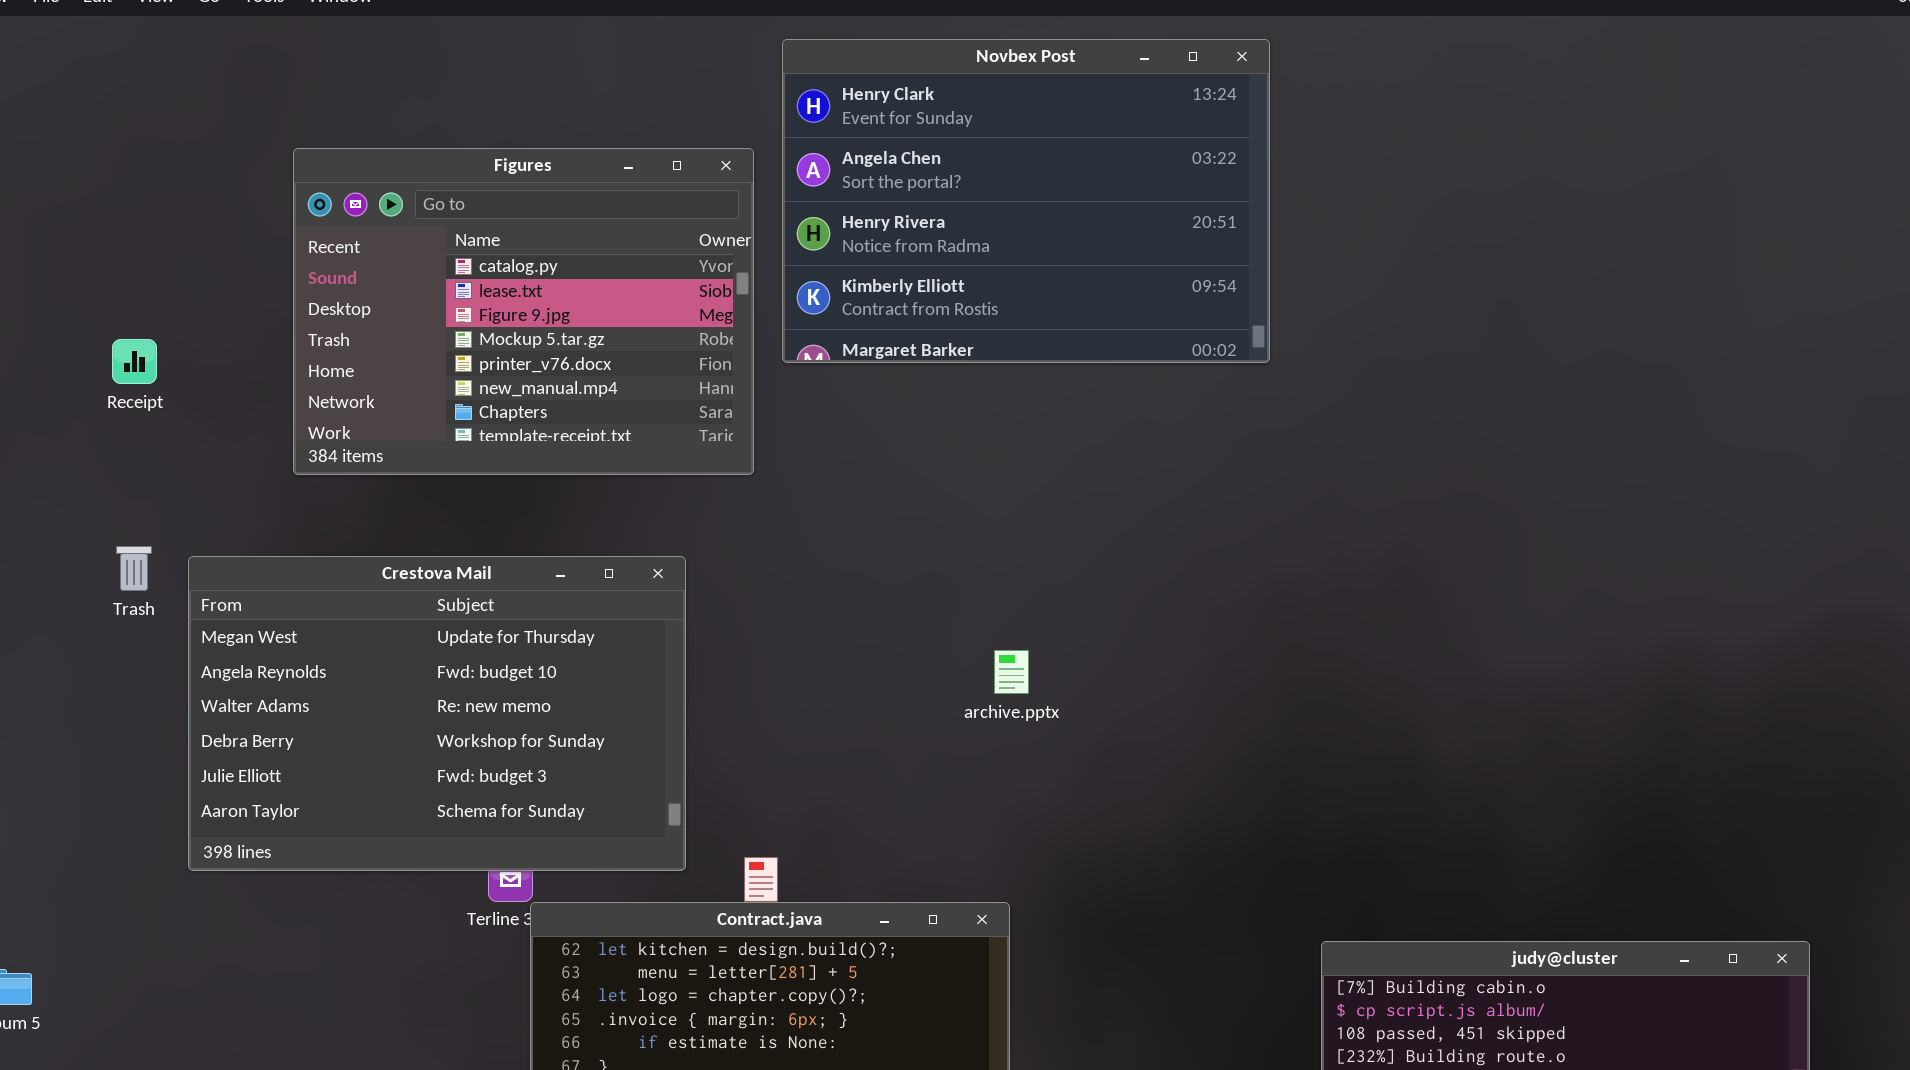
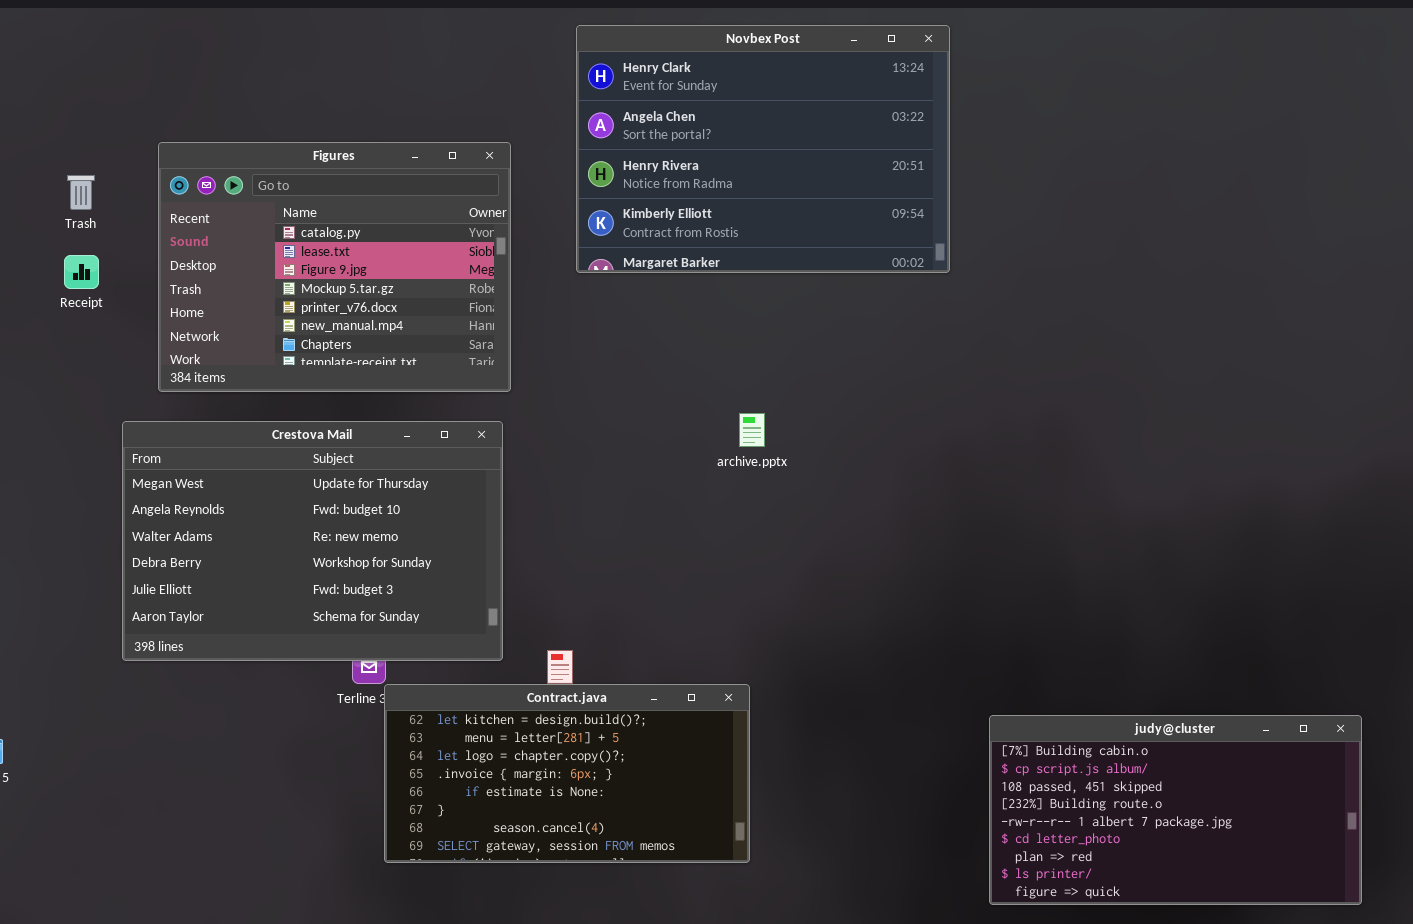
Figures: [293,148,754,475] -> [158,142,511,392], moved
Trash: [116,546,152,591] -> [67,175,95,210], moved
archive.pptx: [994,650,1029,694] -> [739,413,765,447], moved

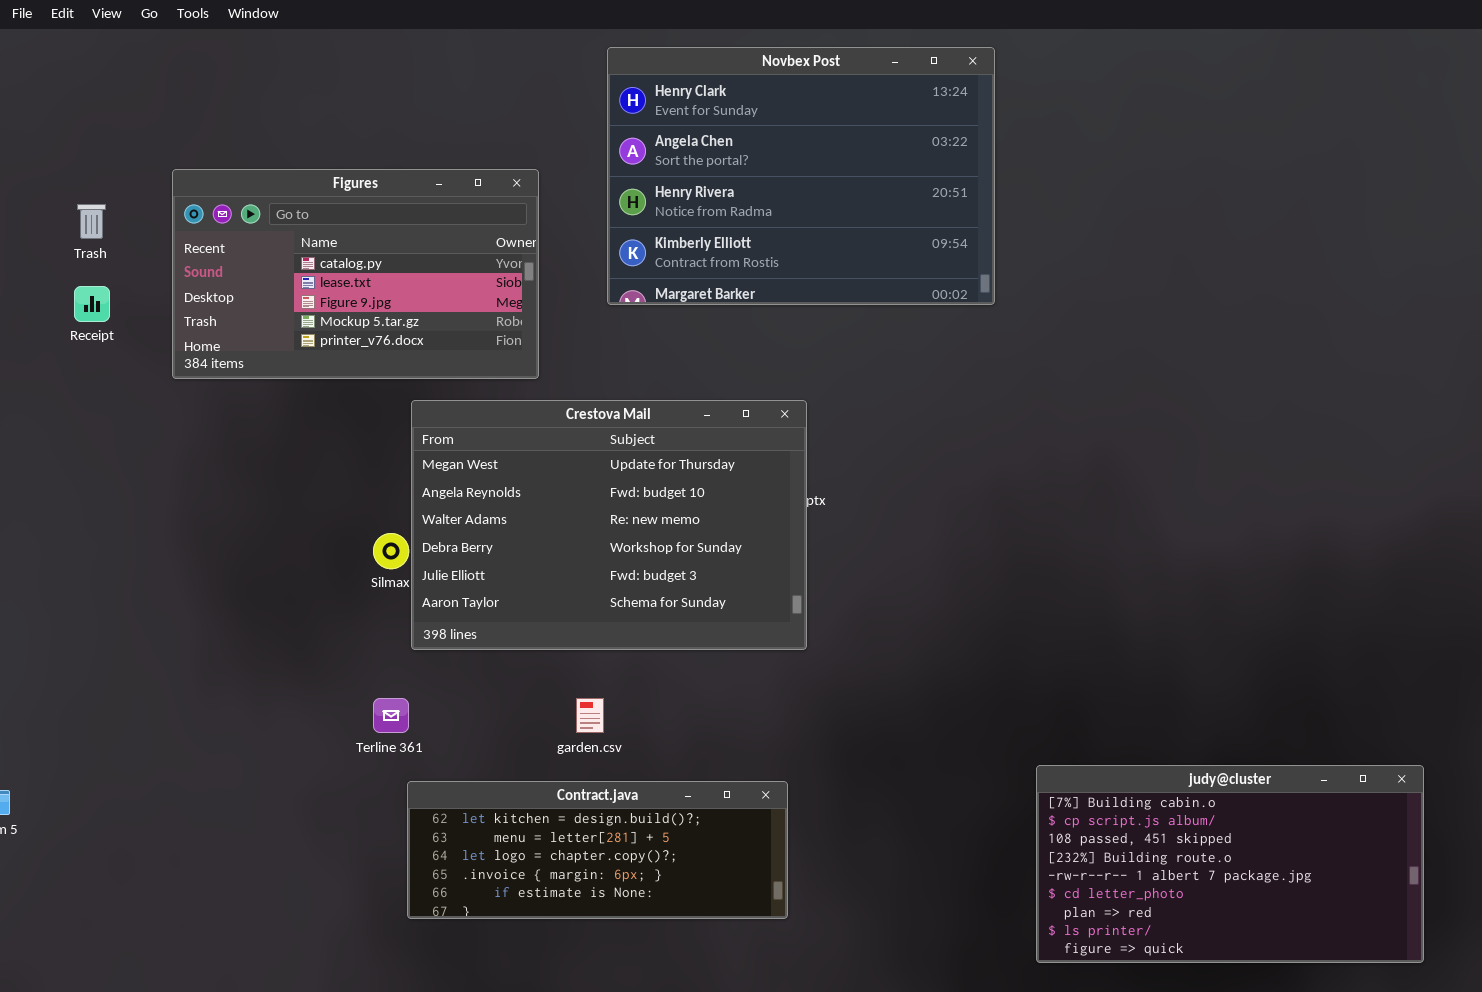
Figures: [158,142,511,392] -> [172,169,539,379], resized
Crestova Mail: [122,421,503,661] -> [411,400,807,650], moved
Contract.java: [384,684,750,863] -> [407,781,788,919], resized

